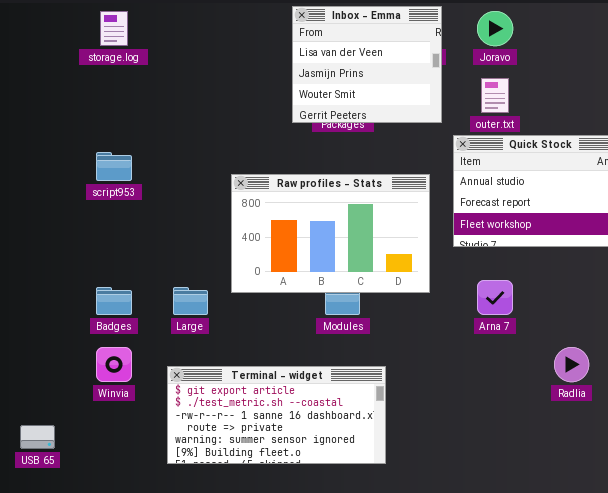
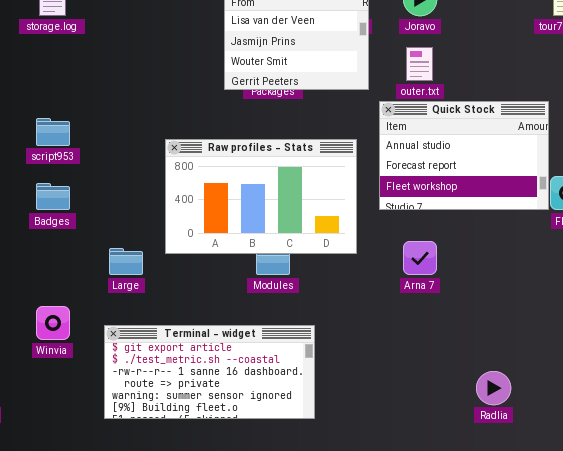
Badges: [96,287,132,315] -> [36,183,70,210], moved
Radlia: [554,347,589,382] -> [476,371,511,405], moved

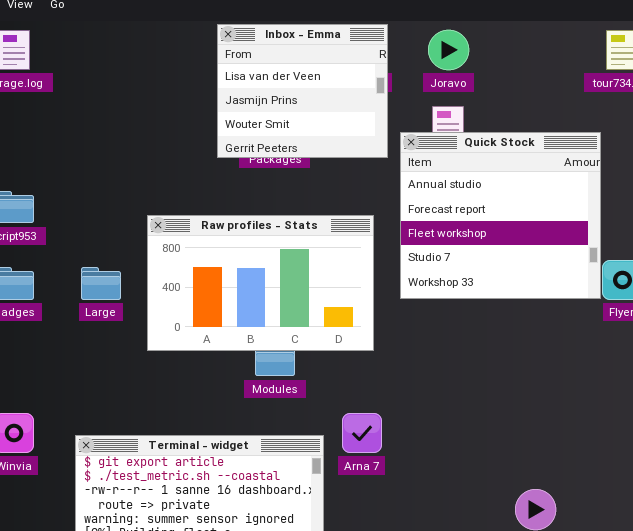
Quick Stock: [379,101,549,210] -> [400,132,601,299], resized
Arna 7: [403,241,437,275] -> [342,413,382,453], moved
Large: [109,248,143,275] -> [81,267,121,300], moved

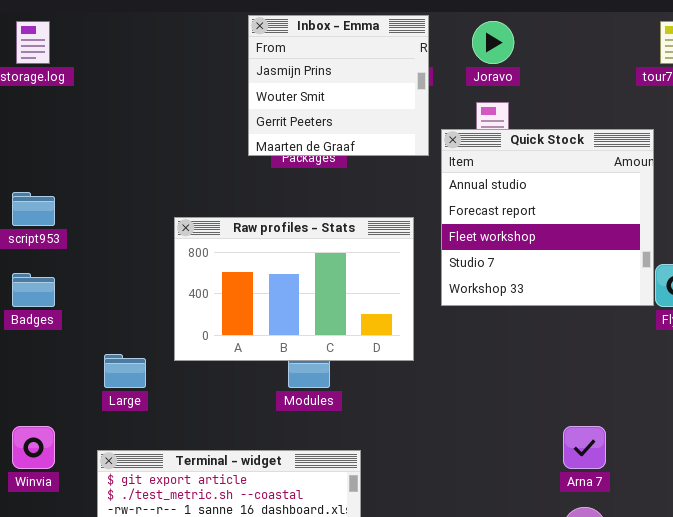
Inbox - Emma: [217,24,388,158] -> [248,15,429,156], scrolled down 1 row
Large: [81,267,121,300] -> [104,354,146,388], moved
Arna 7: [342,413,382,453] -> [563,426,606,469], moved

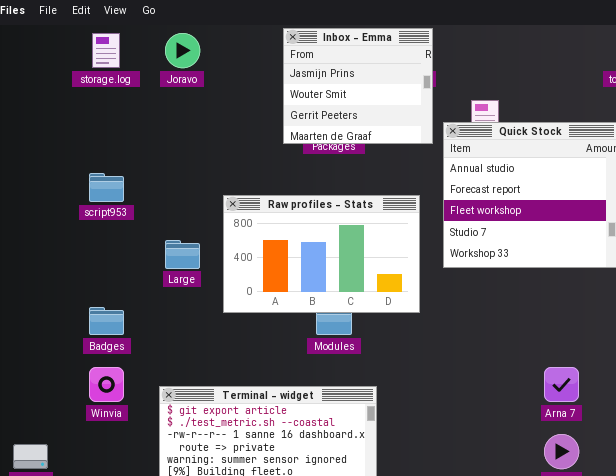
Joravo: [472,21,514,64] -> [165,33,200,68], moved
Badges: [12,273,55,307] -> [89,307,124,335], moved
Large: [104,354,146,388] -> [165,240,200,269], moved

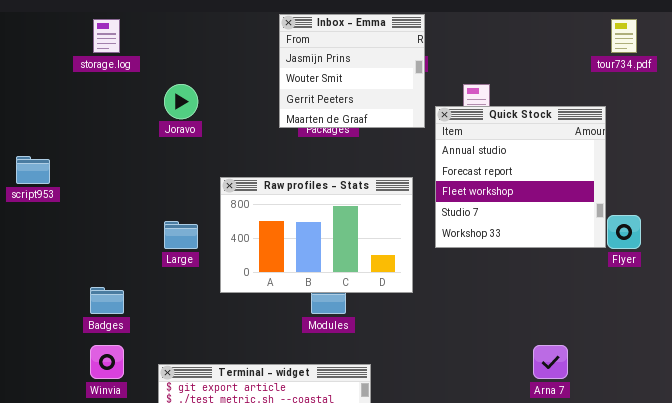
Joravo: [165,33,200,68] -> [164,84,198,119], moved
script953: [89,173,124,202] -> [16,156,50,184], moved

